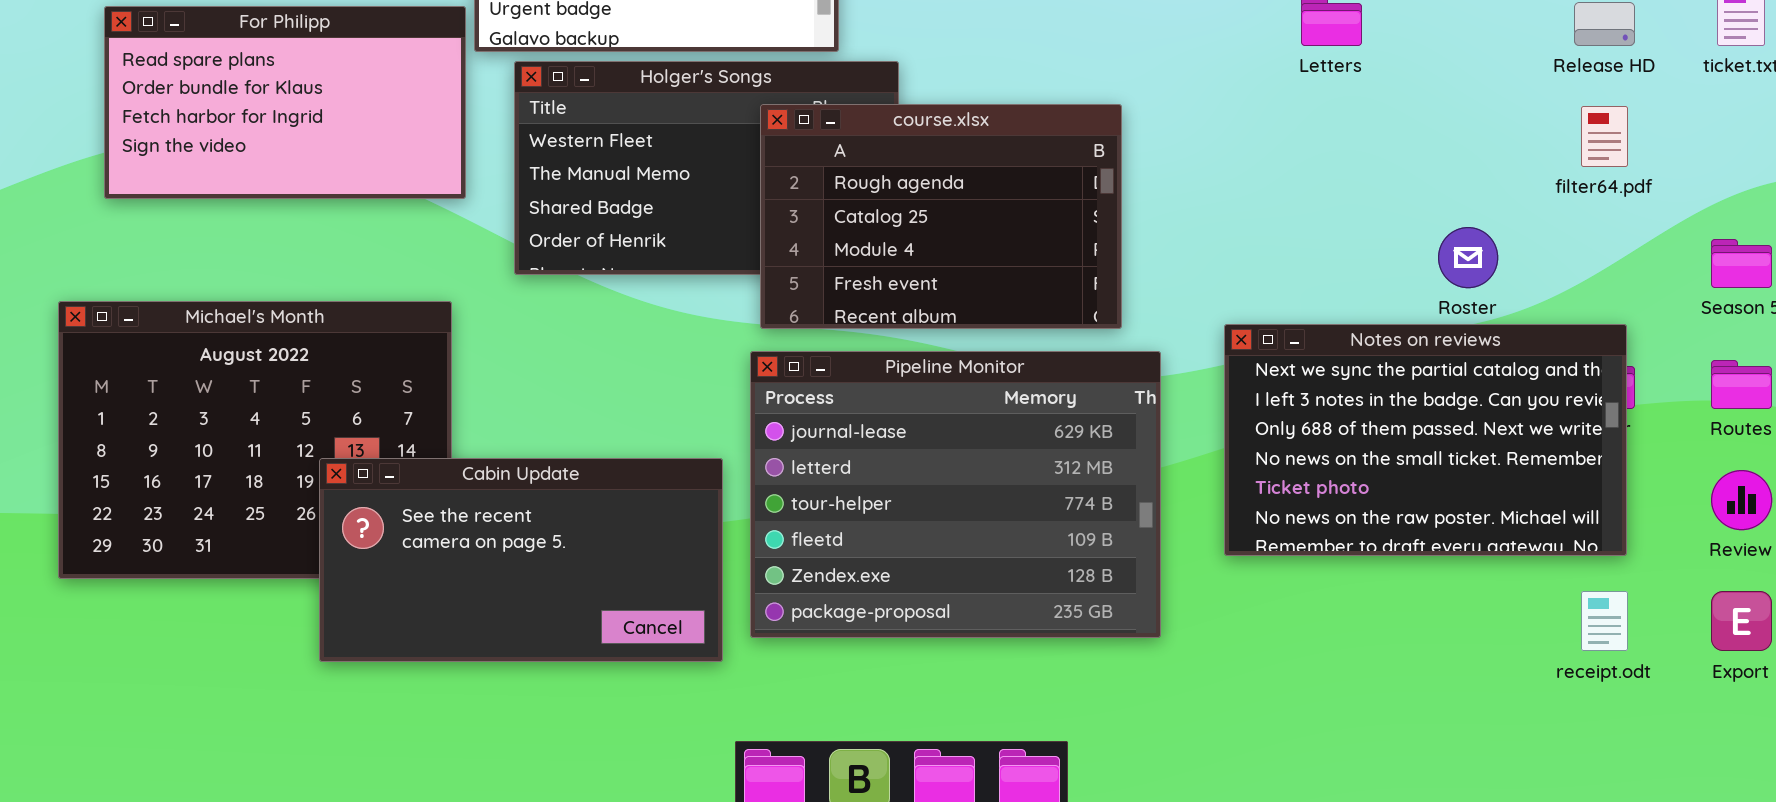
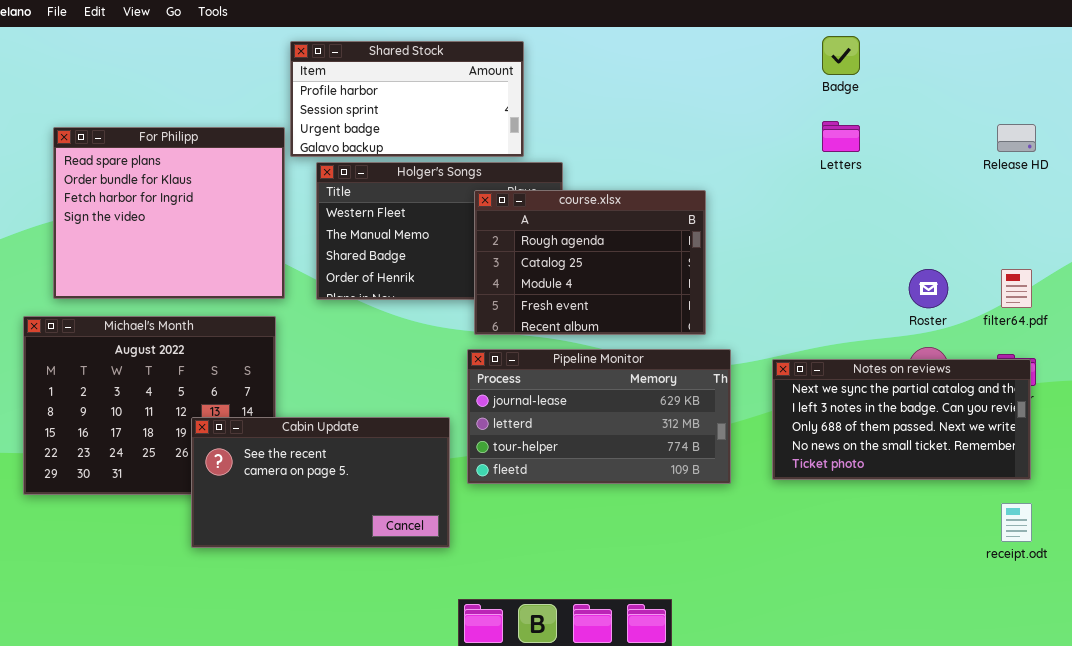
For Philipp: [104,6,466,199] -> [53,127,285,299], resized
filter64.pdf: [1581,106,1628,167] -> [1001,269,1032,308], moved
Notes on reviews: [1224,324,1627,556] -> [772,359,1031,480], resized
Pipeline Monitor: [750,351,1161,638] -> [467,349,731,484], resized

